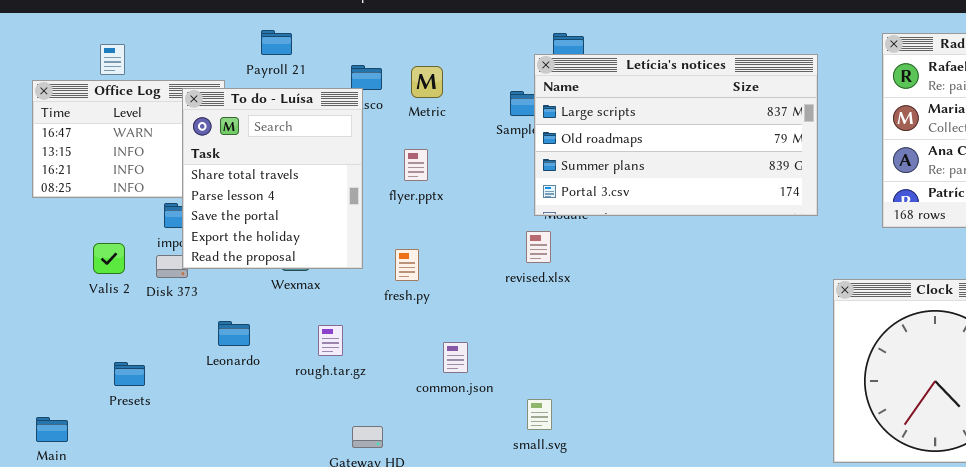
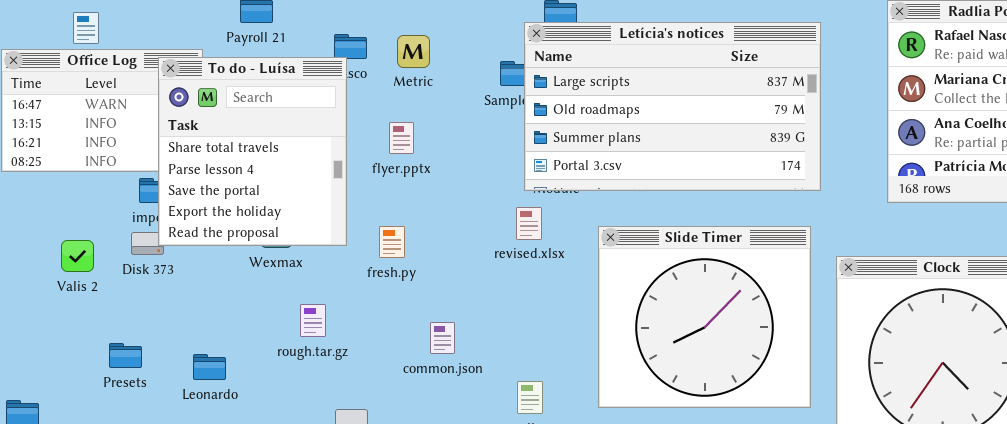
Valis 2: [93,243,125,274] -> [61,240,94,272], moved
Slide Timer: none -> [598,226,811,408], opened
Leonardo: [218,321,250,346] -> [193,354,226,380], moved
Presets: [114,362,145,386] -> [109,343,142,368], moved

